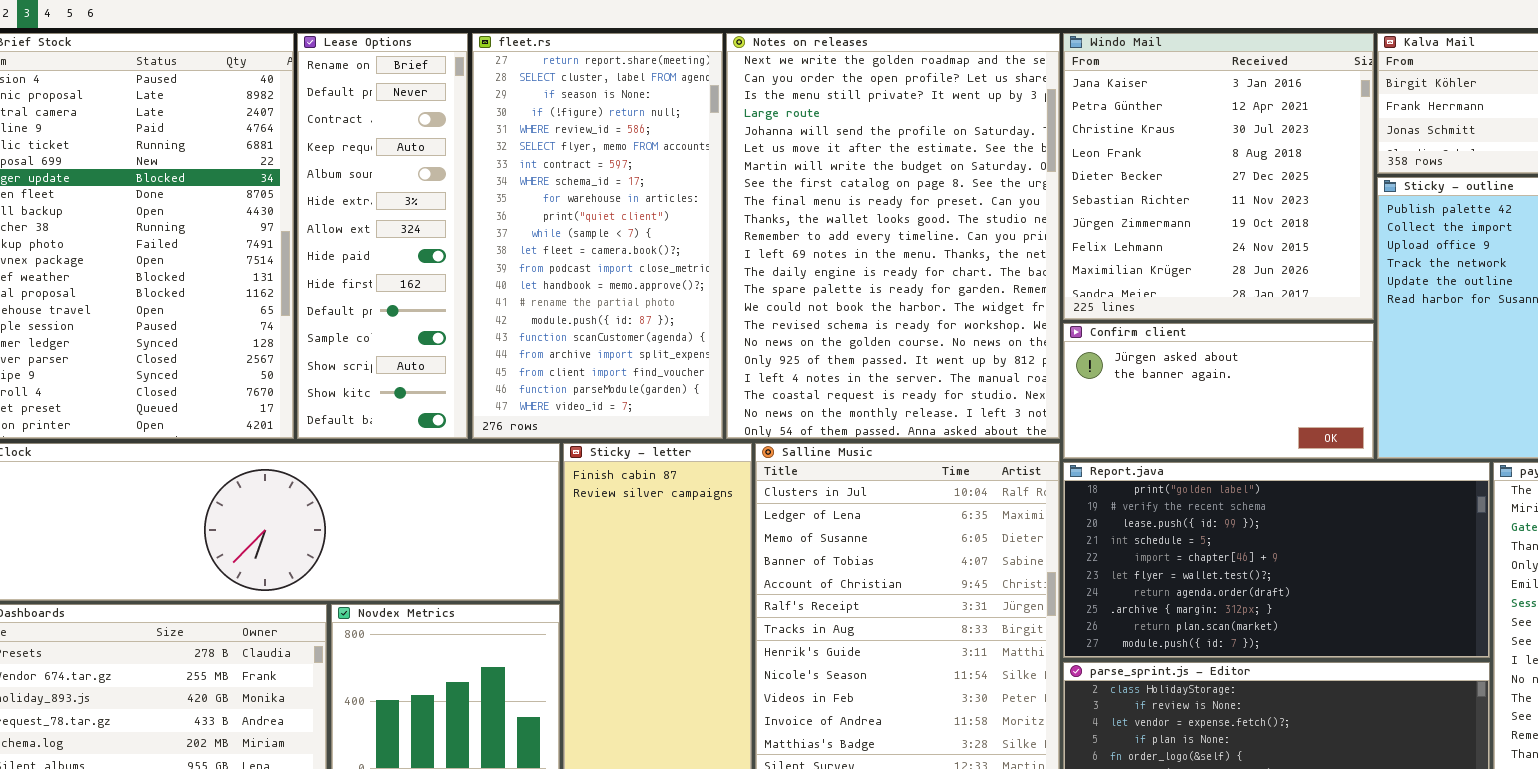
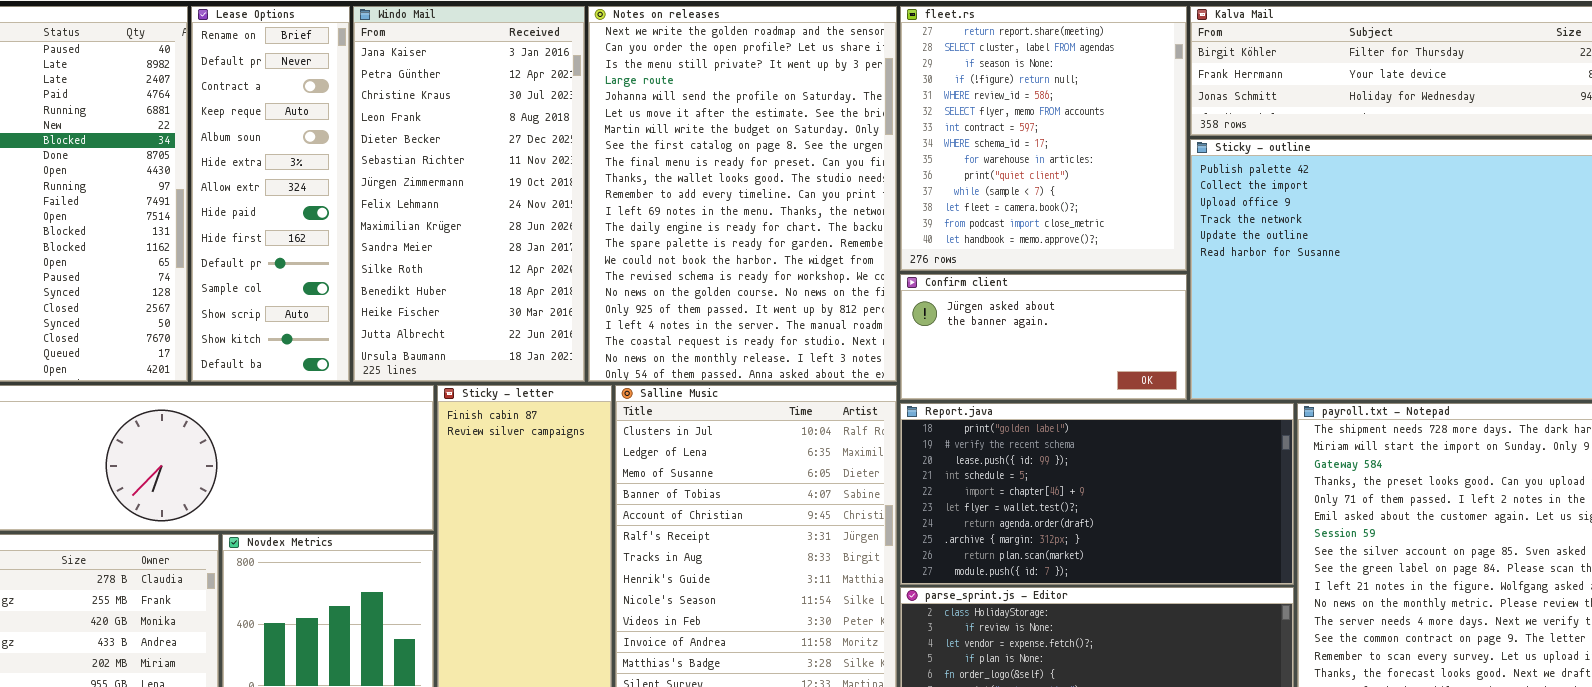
fleet.rs: [472,33,723,439] -> [900,6,1187,271], moved, resized
Windo Mail: [1063,33,1374,320] -> [353,6,585,382], moved, resized

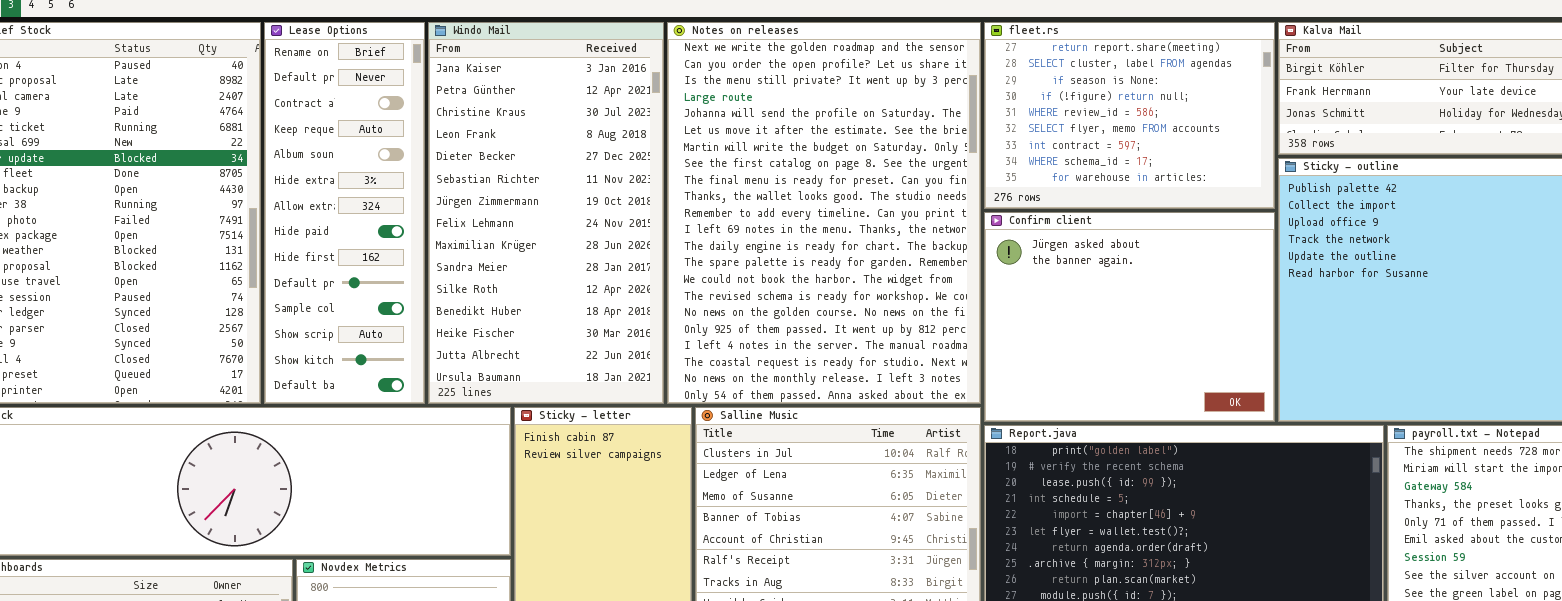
fleet.rs: [900,6,1187,271] -> [984,22,1275,209], resized
Confirm client: [900,274,1187,400] -> [984,212,1275,422], resized

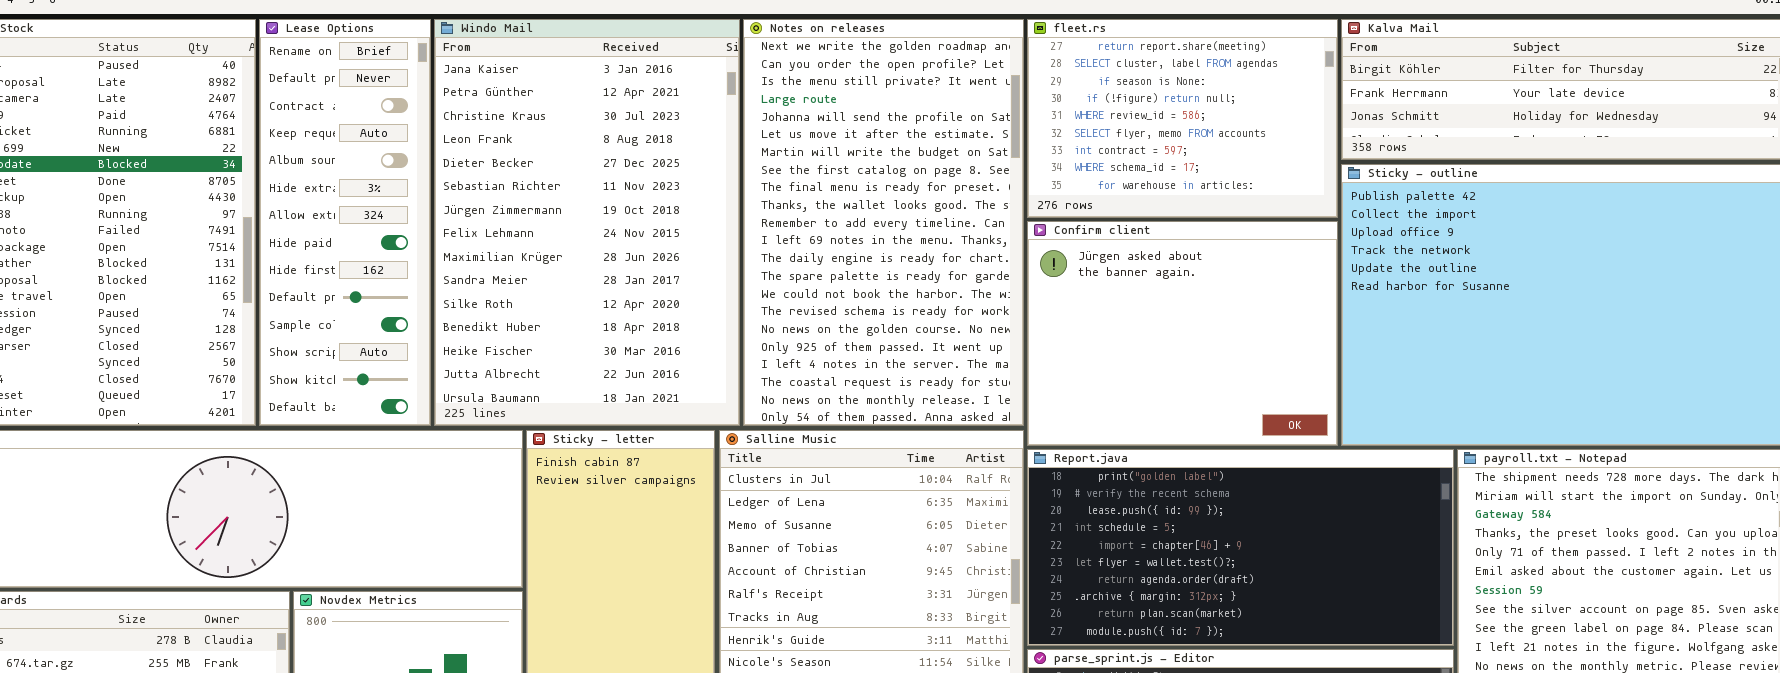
Windo Mail: [428,22,664,404] -> [434,19,740,426], resized
Notes on releases: [667,22,981,404] -> [743,19,1024,426], resized

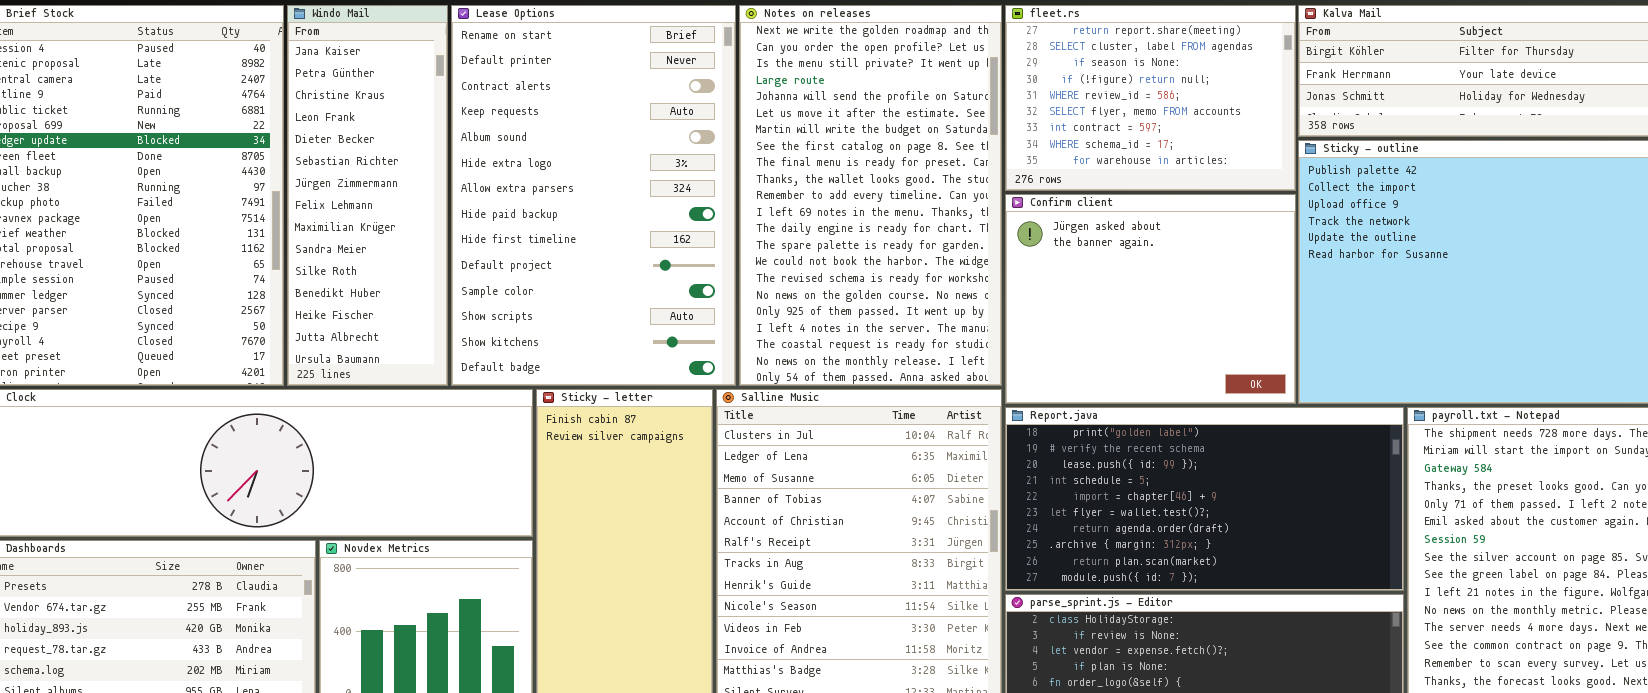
Lease Options: [259,19,431,426] -> [451,5,736,386], moved, resized
Windo Mail: [434,19,740,426] -> [287,5,448,386], moved, resized

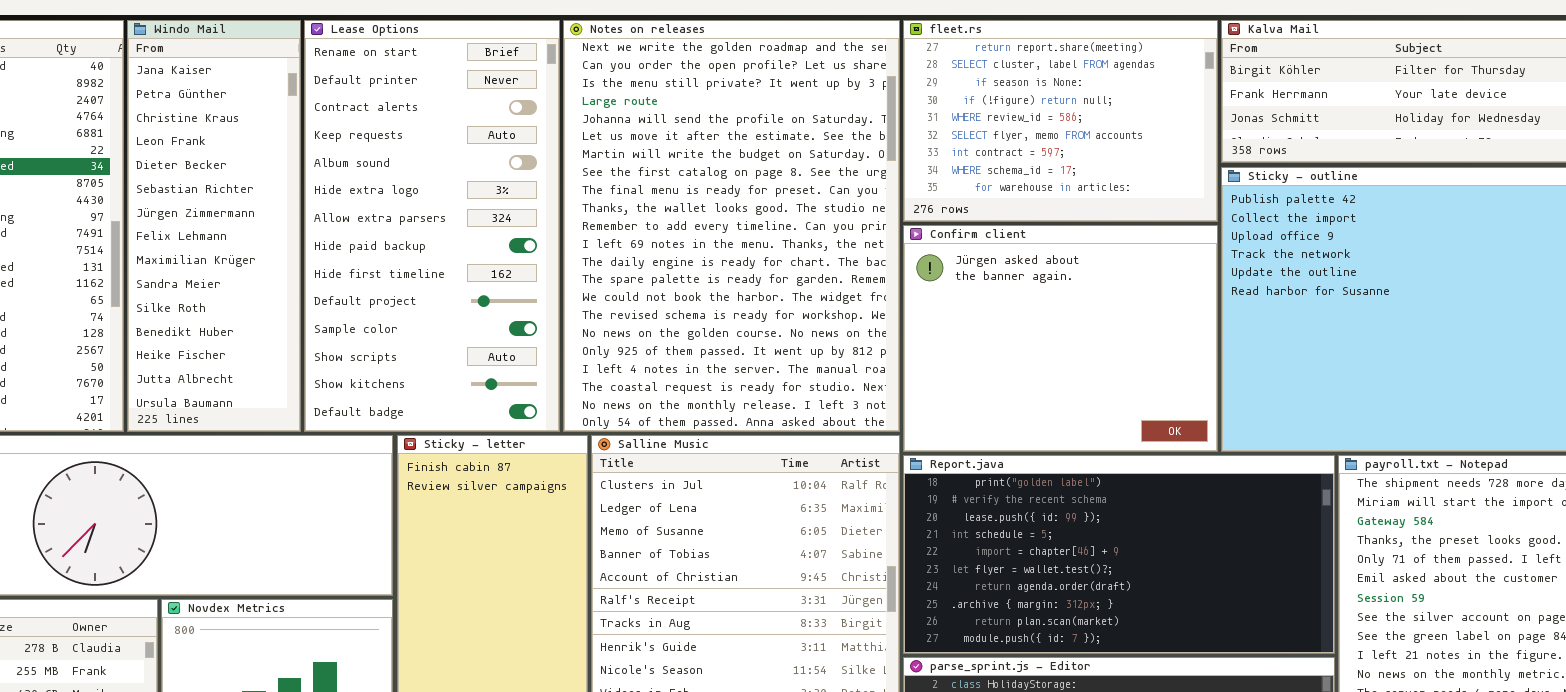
Lease Options: [451,5,736,386] -> [304,20,560,432], resized
Notes on releases: [739,5,1002,386] -> [563,20,900,432], resized

